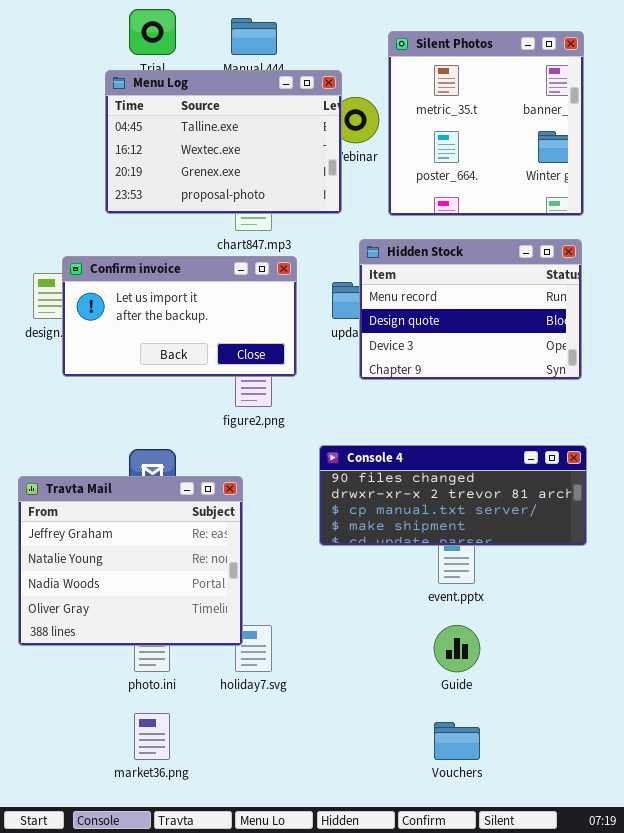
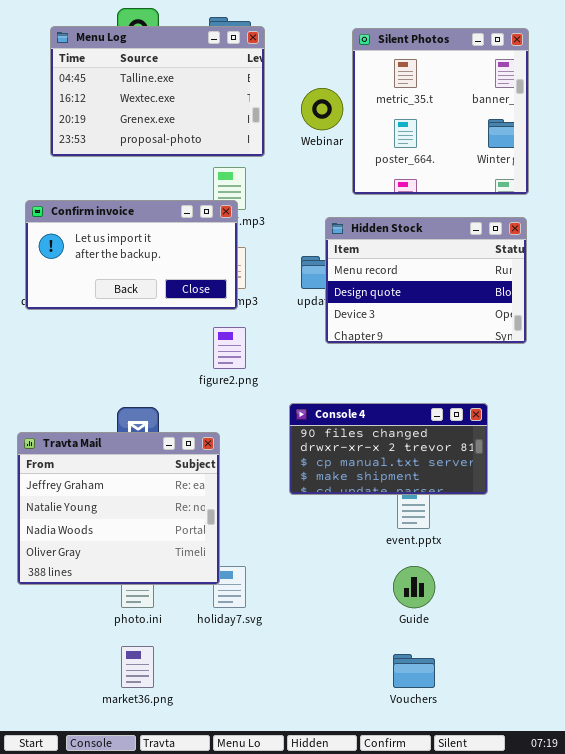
Menu Log: [105,70,342,214] -> [50,26,265,157], moved
Confirm invoice: [62,256,297,377] -> [25,200,238,310], moved
Console 4: [319,445,587,546] -> [289,403,488,495], resized

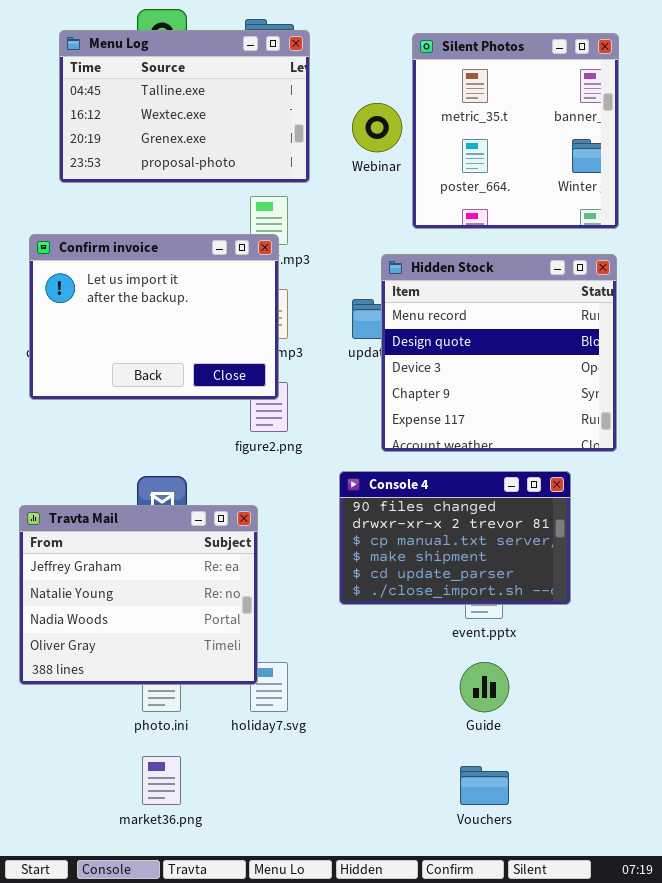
Confirm invoice: [25,200,238,310] -> [29,234,279,400], resized
Hidden Stock: [325,217,527,344] -> [381,254,617,452], resized
Console 4: [289,403,488,495] -> [339,471,571,605], resized

